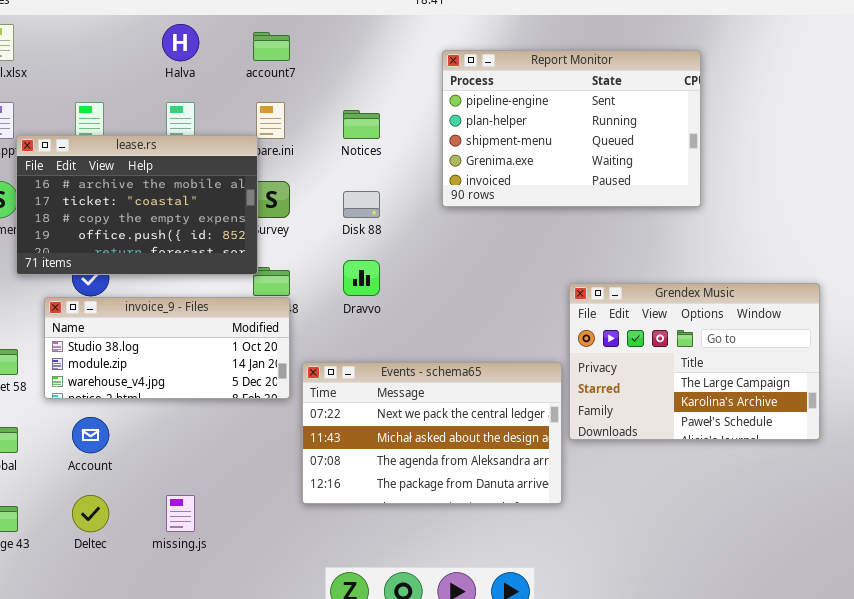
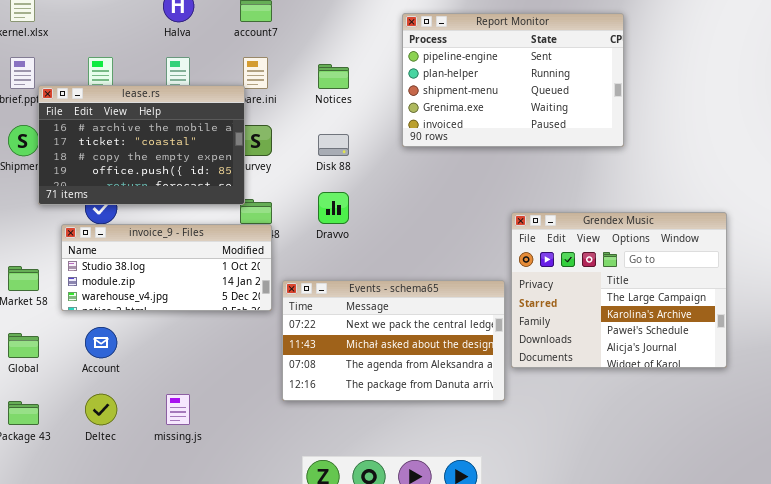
Grendex Music: [569,283,820,440] -> [511,212,727,368], resized

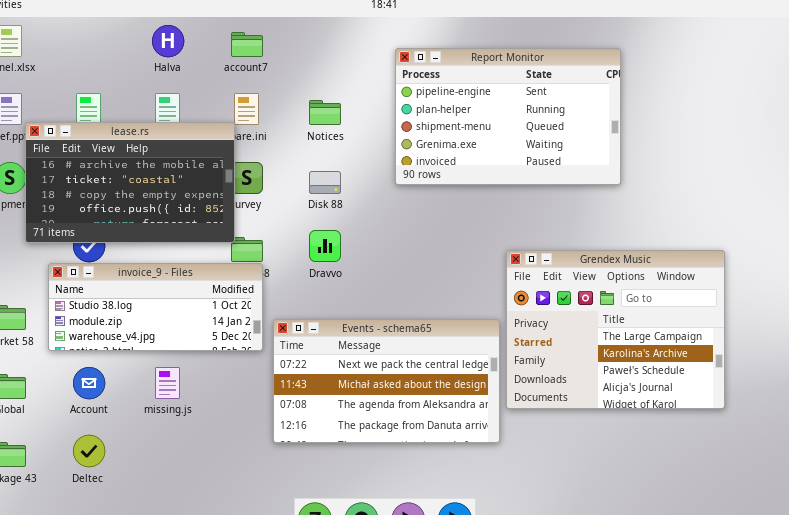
missing.js: [166,394,190,425] -> [155,367,180,399], moved

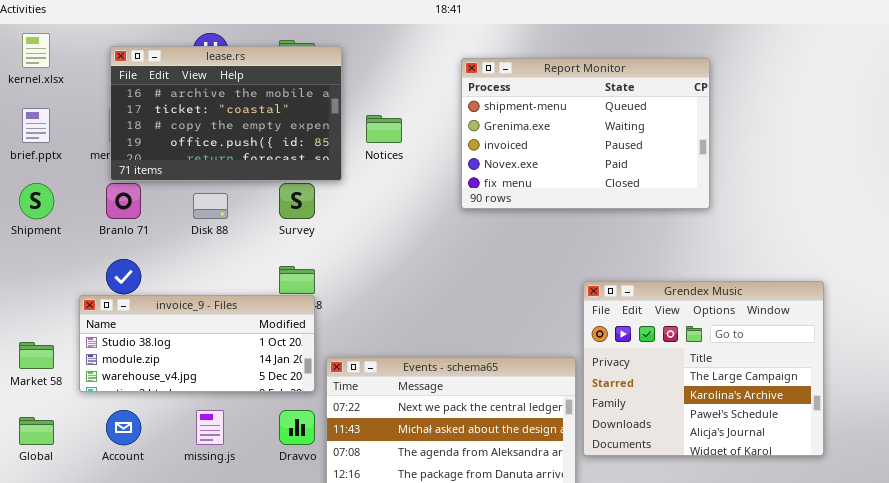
Report Monitor: [395,48,621,185] -> [461,58,710,209], scrolled down 2 rows
lease.rs: [25,122,235,243] -> [110,46,342,181], moved
Disk 88: [309,171,341,194] -> [193,193,228,219], moved
Dravvo: [309,230,341,262] -> [279,410,315,445], moved

